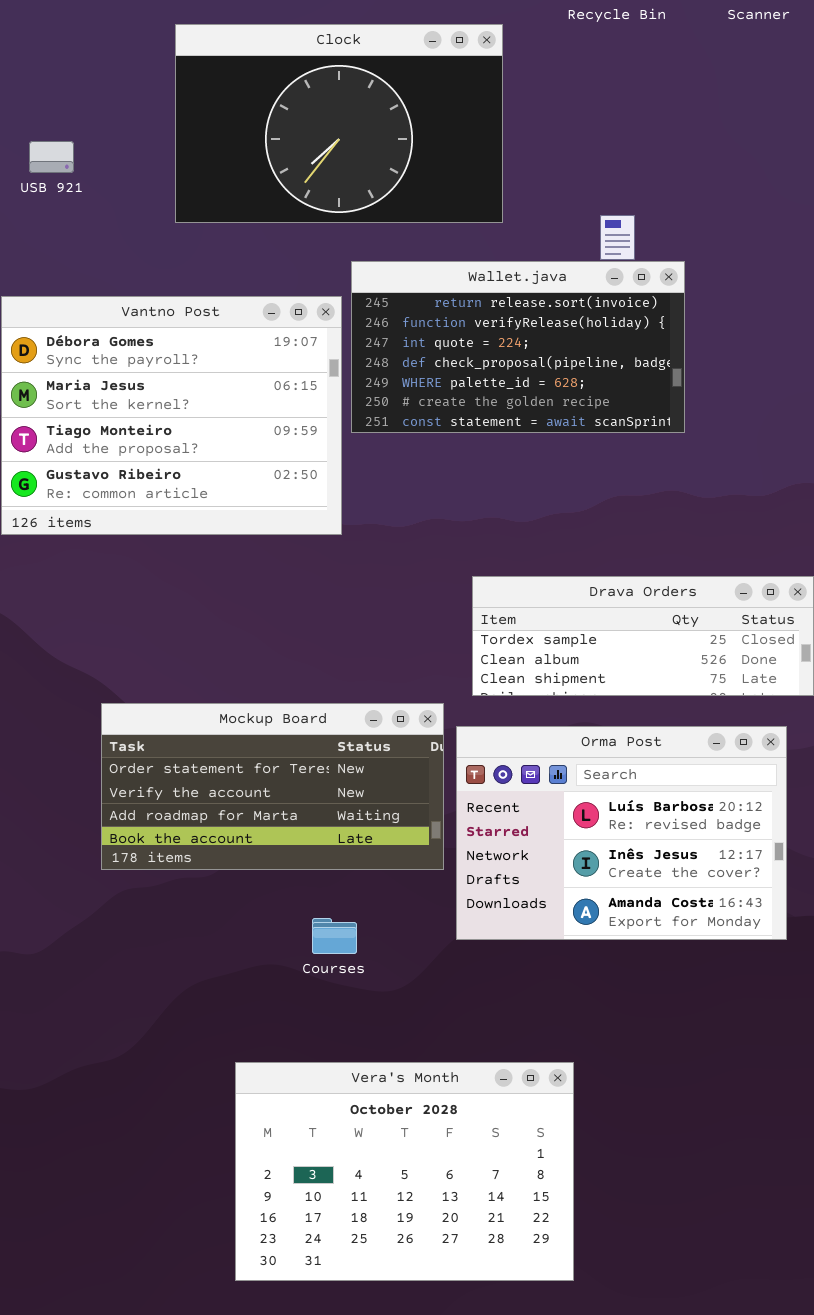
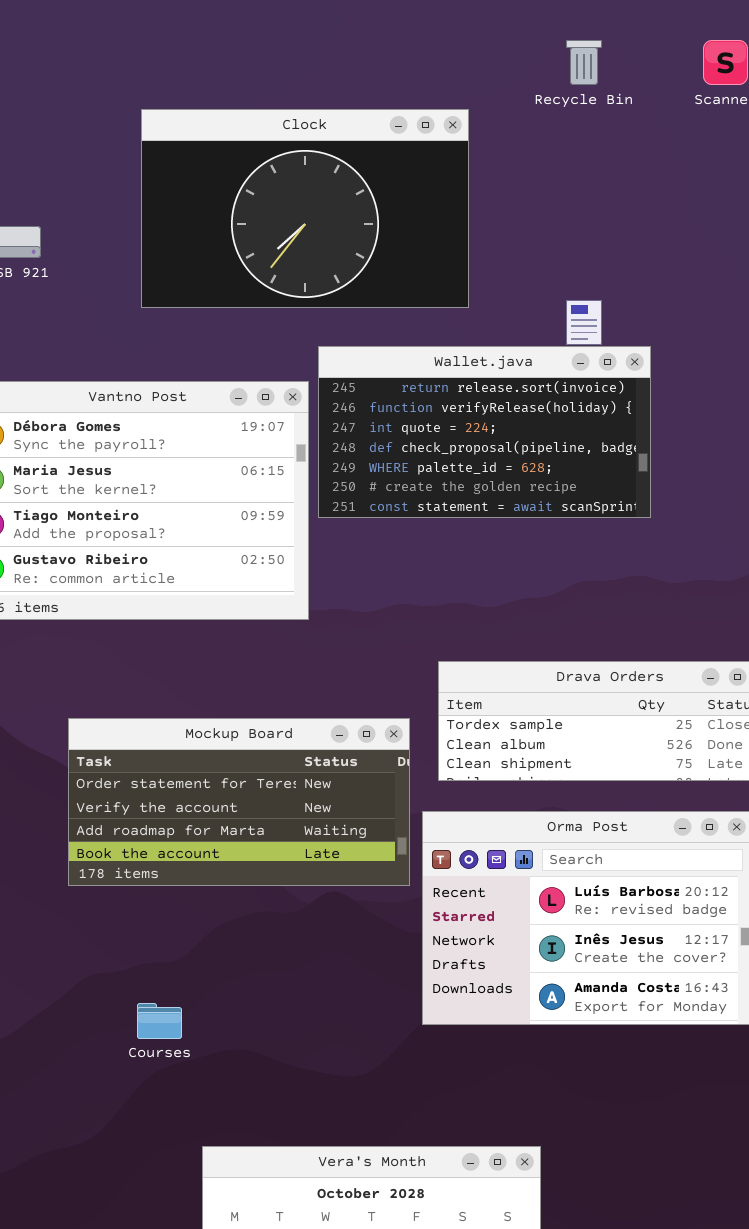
Mockup Board: [101,703,444,870] -> [68,718,410,886], moved
Courses: [312,918,357,954] -> [137,1003,182,1039], moved

